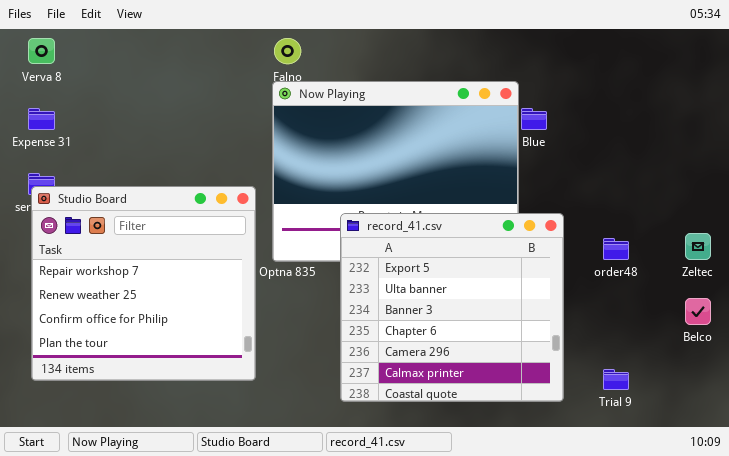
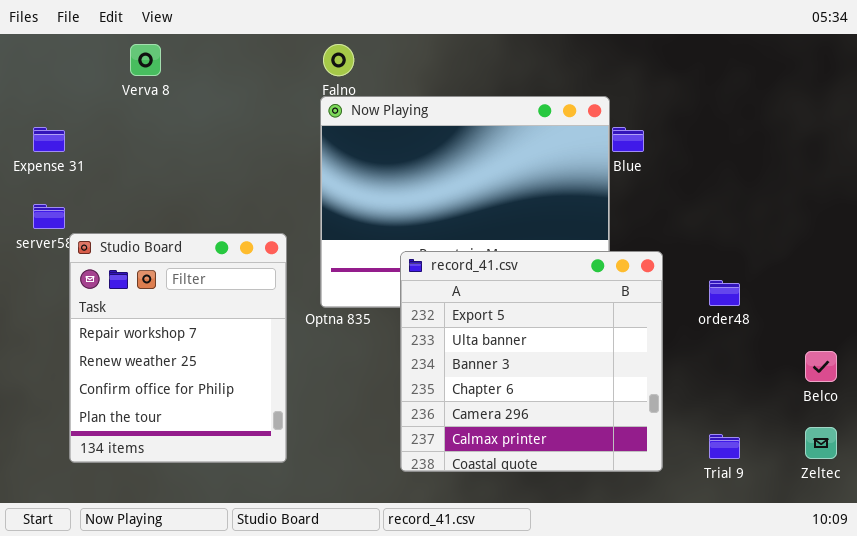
Verva 8: [28,38,55,64] -> [130,44,161,76], moved
Studio Board: [31,186,256,381] -> [69,233,287,463], moved, resized
Zeltec: [685,233,711,260] -> [805,427,837,459], moved

